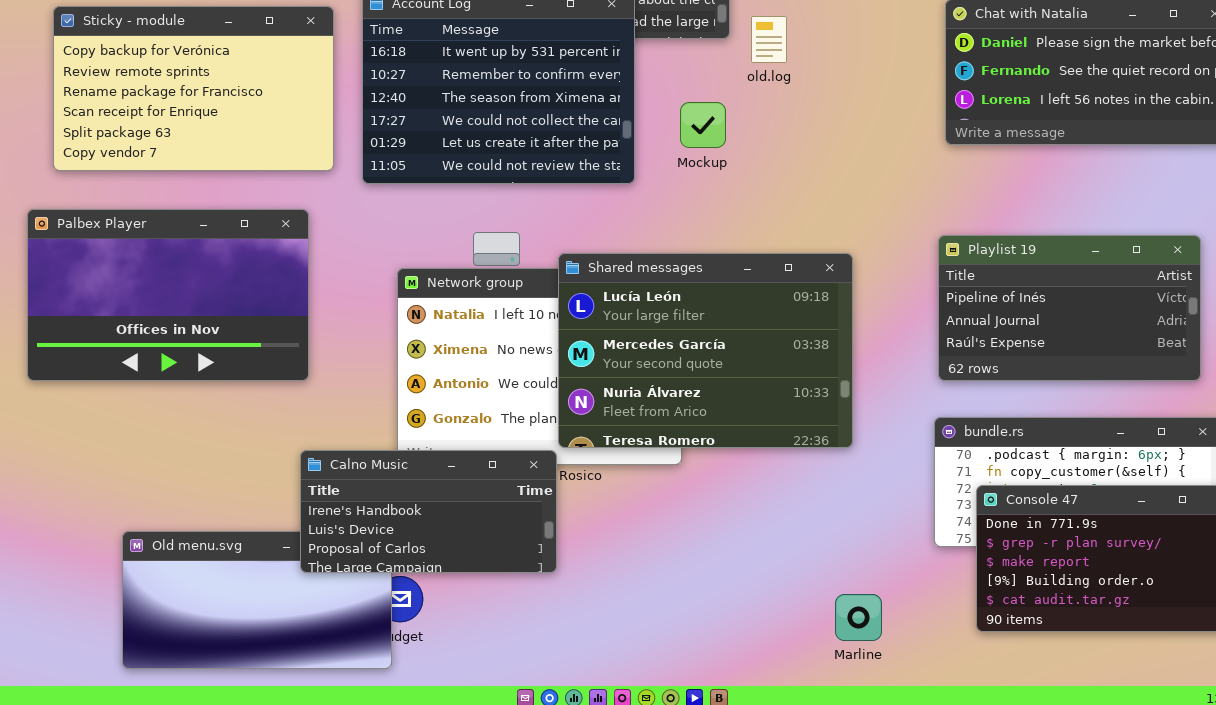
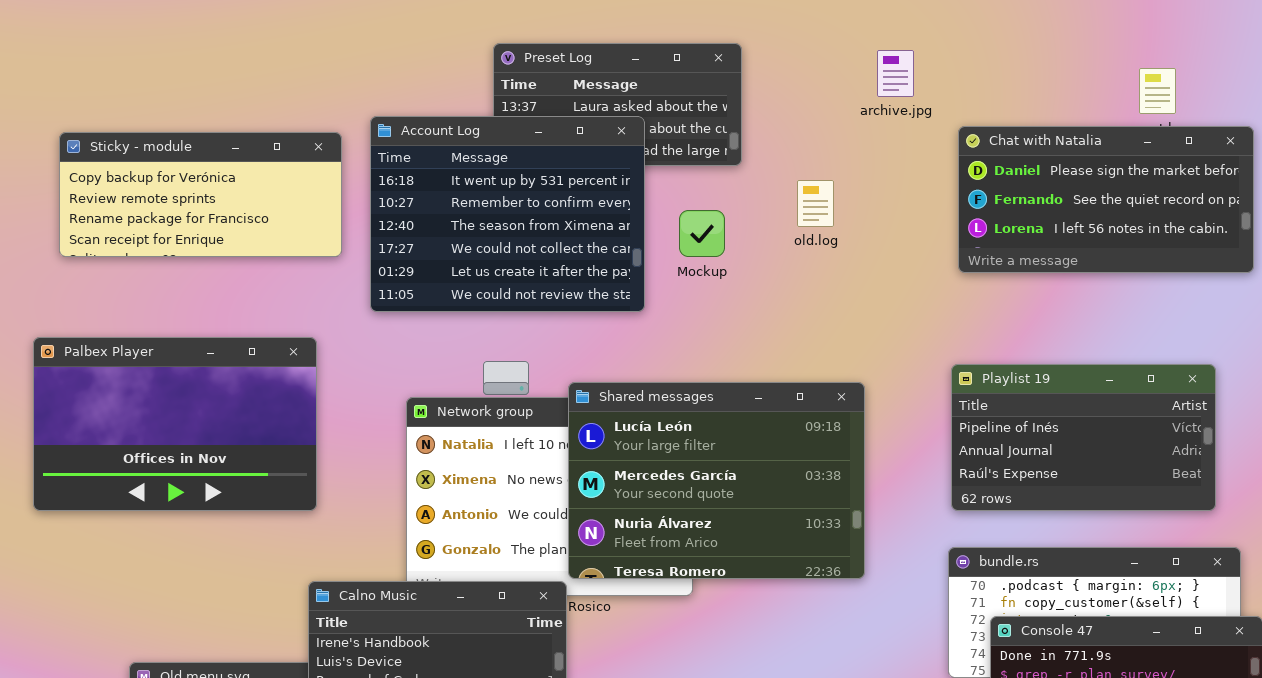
Sticky - module: [53,6,334,171] -> [59,132,342,257], resized
old.log: [751,16,787,63] -> [797,180,834,227], moved
Mockup: [680,102,726,148] -> [679,210,725,257], moved

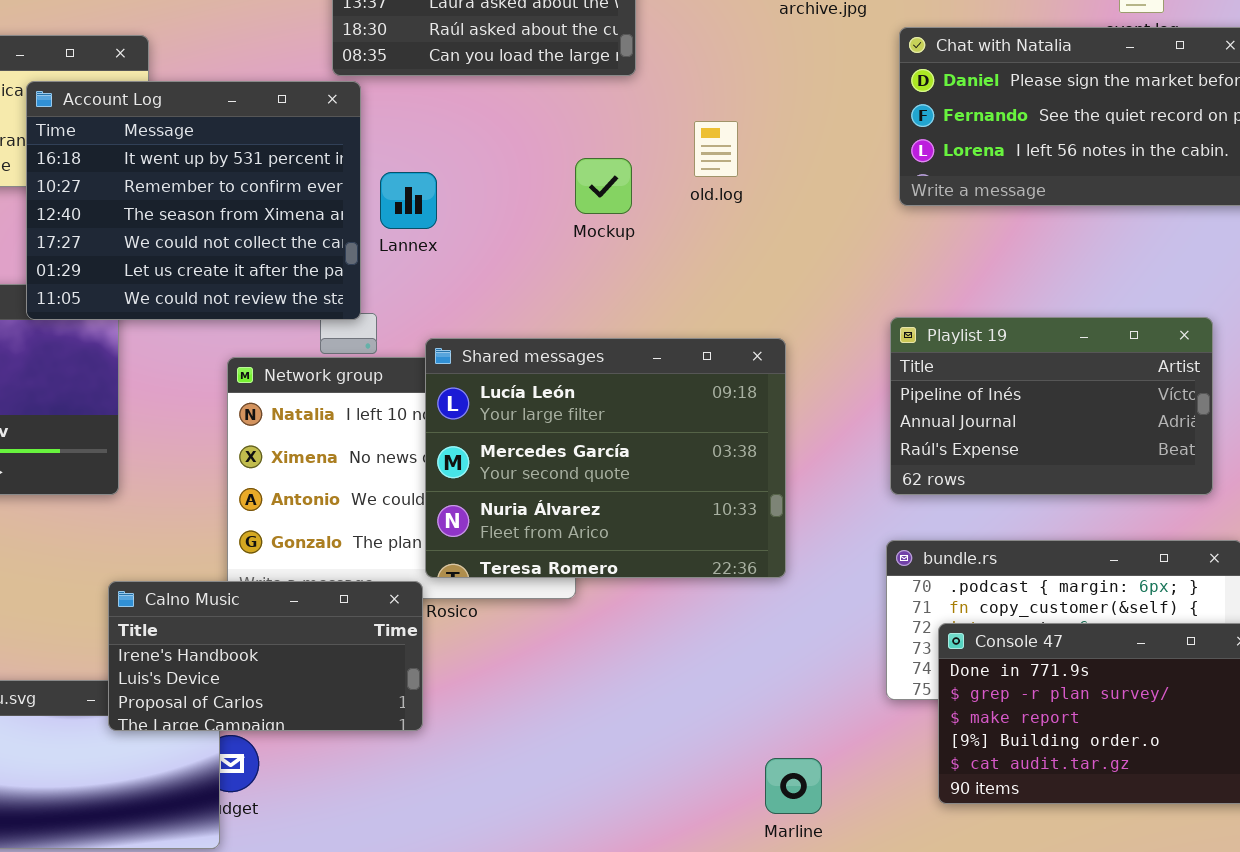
Account Log: [370,116,645,312] -> [26,81,361,320], moved
old.log: [797,180,834,227] -> [694,121,738,177], moved
Mockup: [679,210,725,257] -> [575,158,632,214], moved

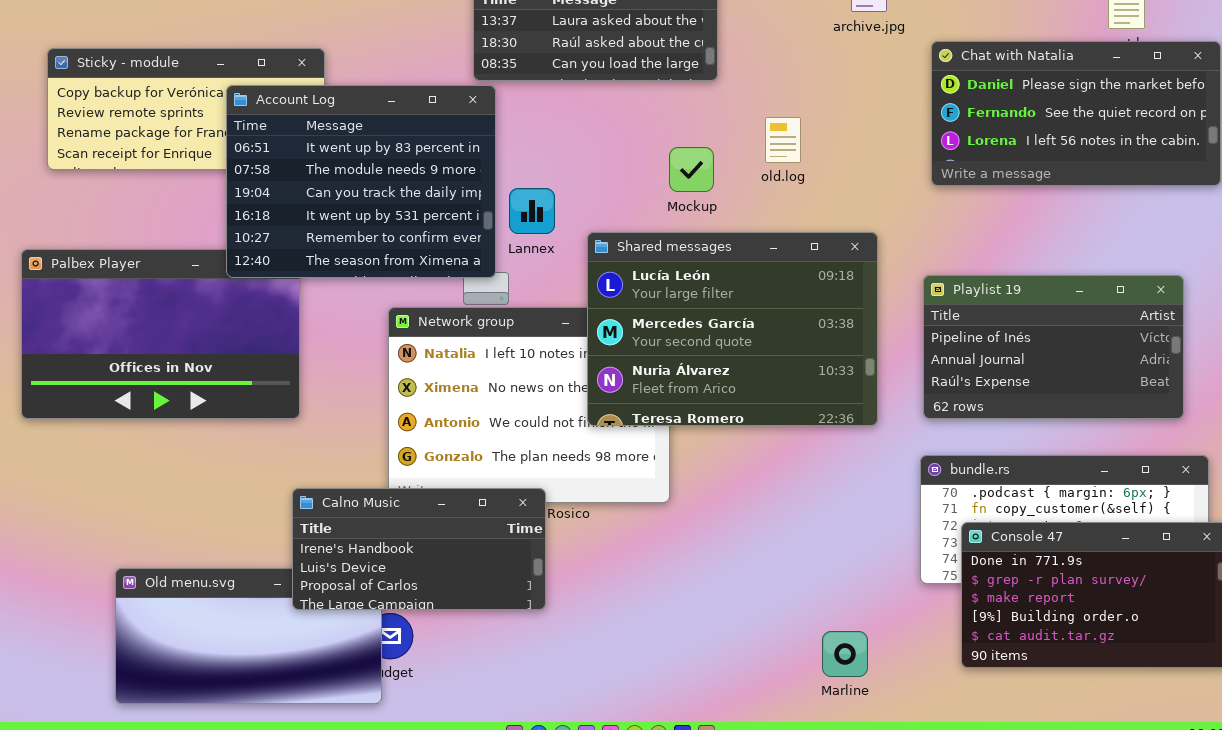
Account Log: [26,81,361,320] -> [226,85,496,278], scrolled up 3 rows
Lannex: [380,172,437,229] -> [509,188,555,234], moved
Shared messages: [425,338,786,578] -> [587,232,878,426], moved

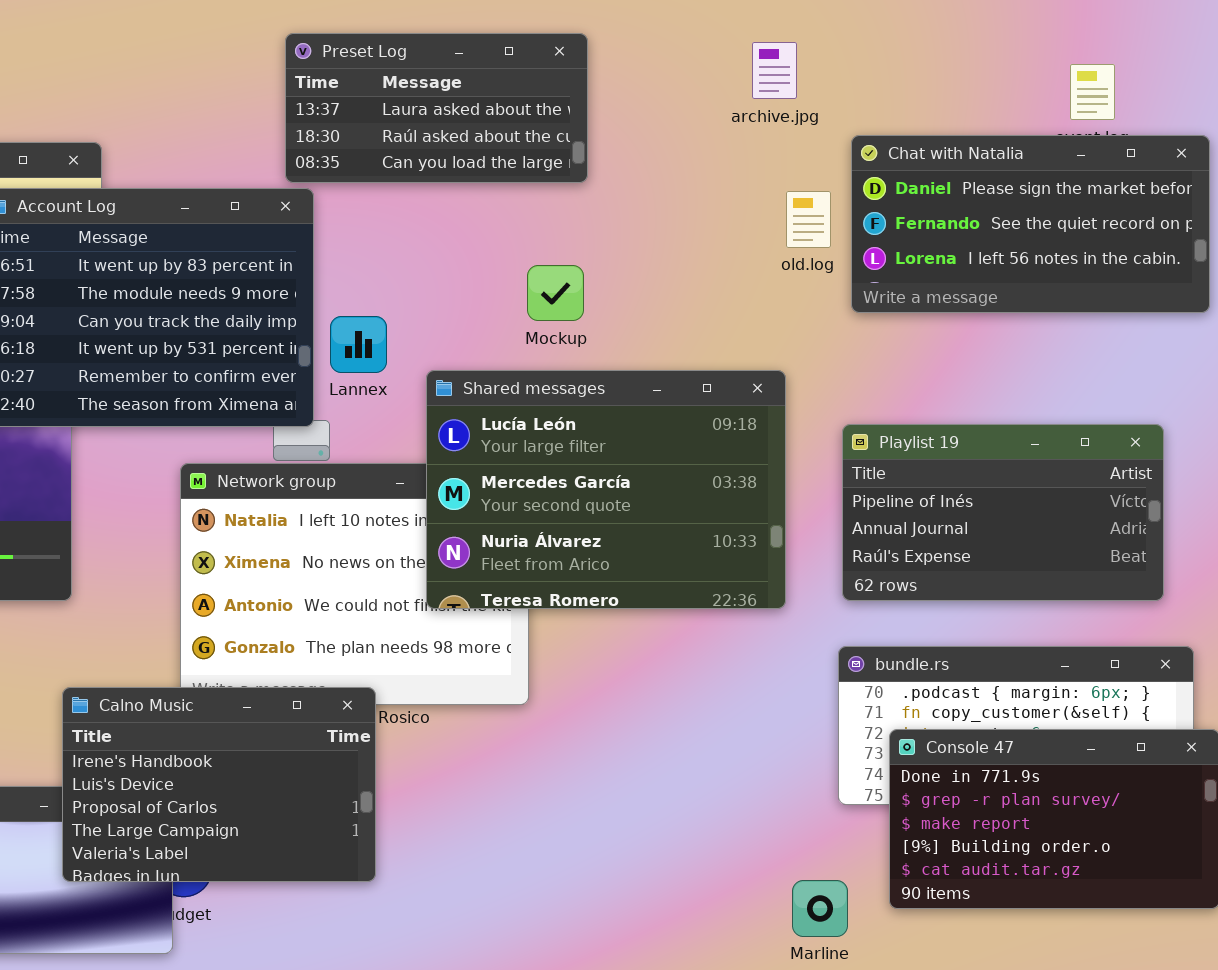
old.log: [765,117,801,163] -> [786,191,831,248], moved
Calno Music: [292,488,546,610] -> [62,687,376,882], resized
Marline: [822,631,868,677] -> [792,880,848,937], moved

